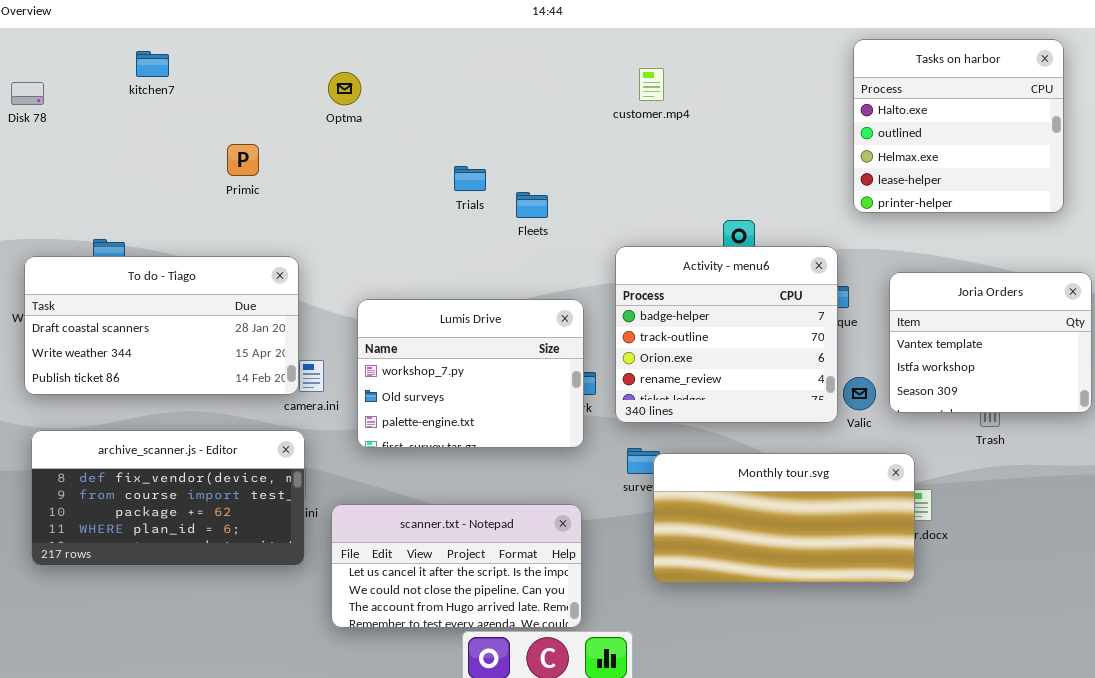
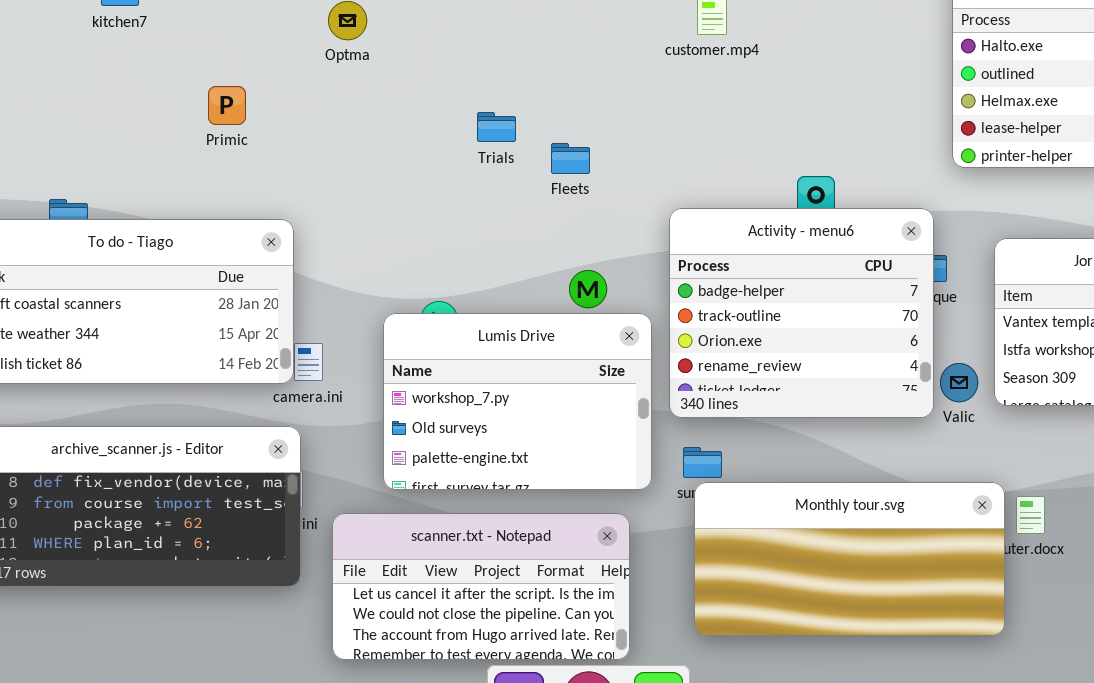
Lumis Drive: [357,299,584,448] -> [383,313,652,490], moved
Monthly tour.svg: [653,453,915,583] -> [694,482,1005,636], moved

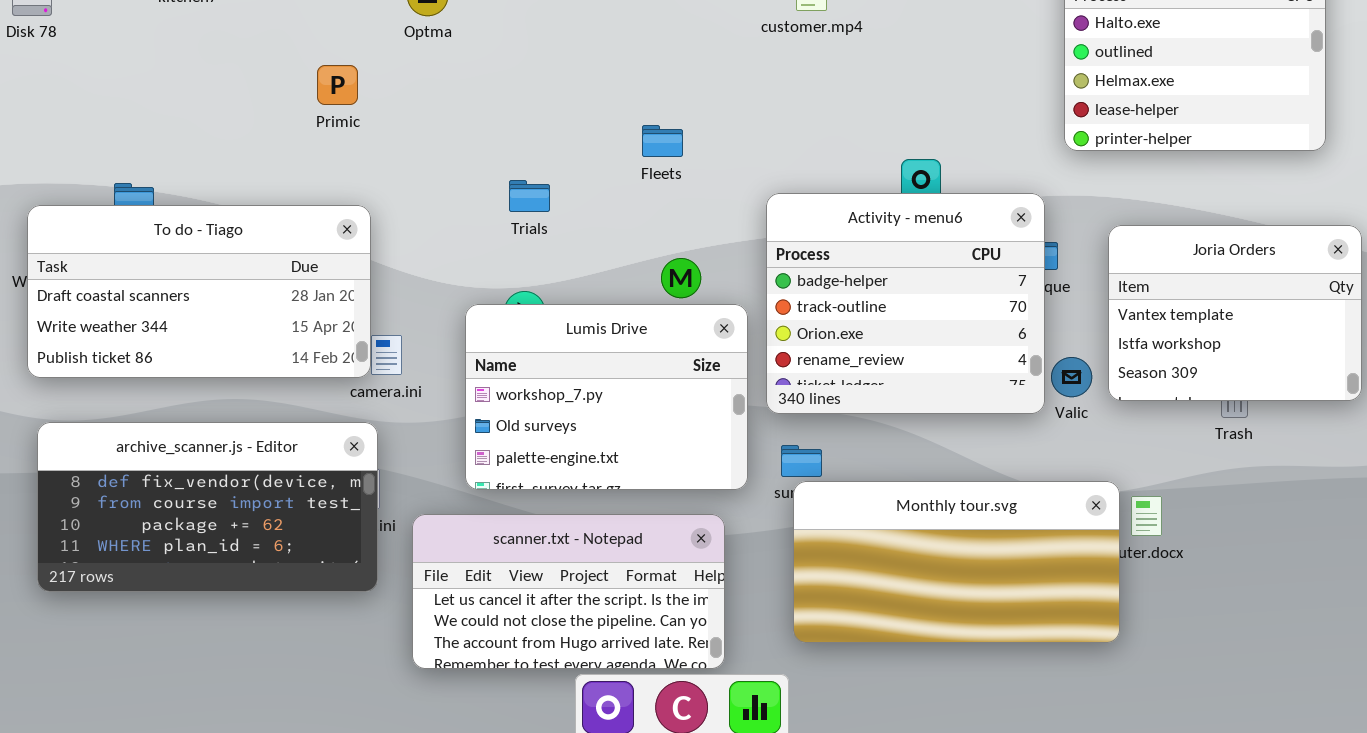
Primic: [208,86,246,125] -> [317,65,358,105], moved
Trials: [477,112,516,142] -> [509,180,550,212], moved

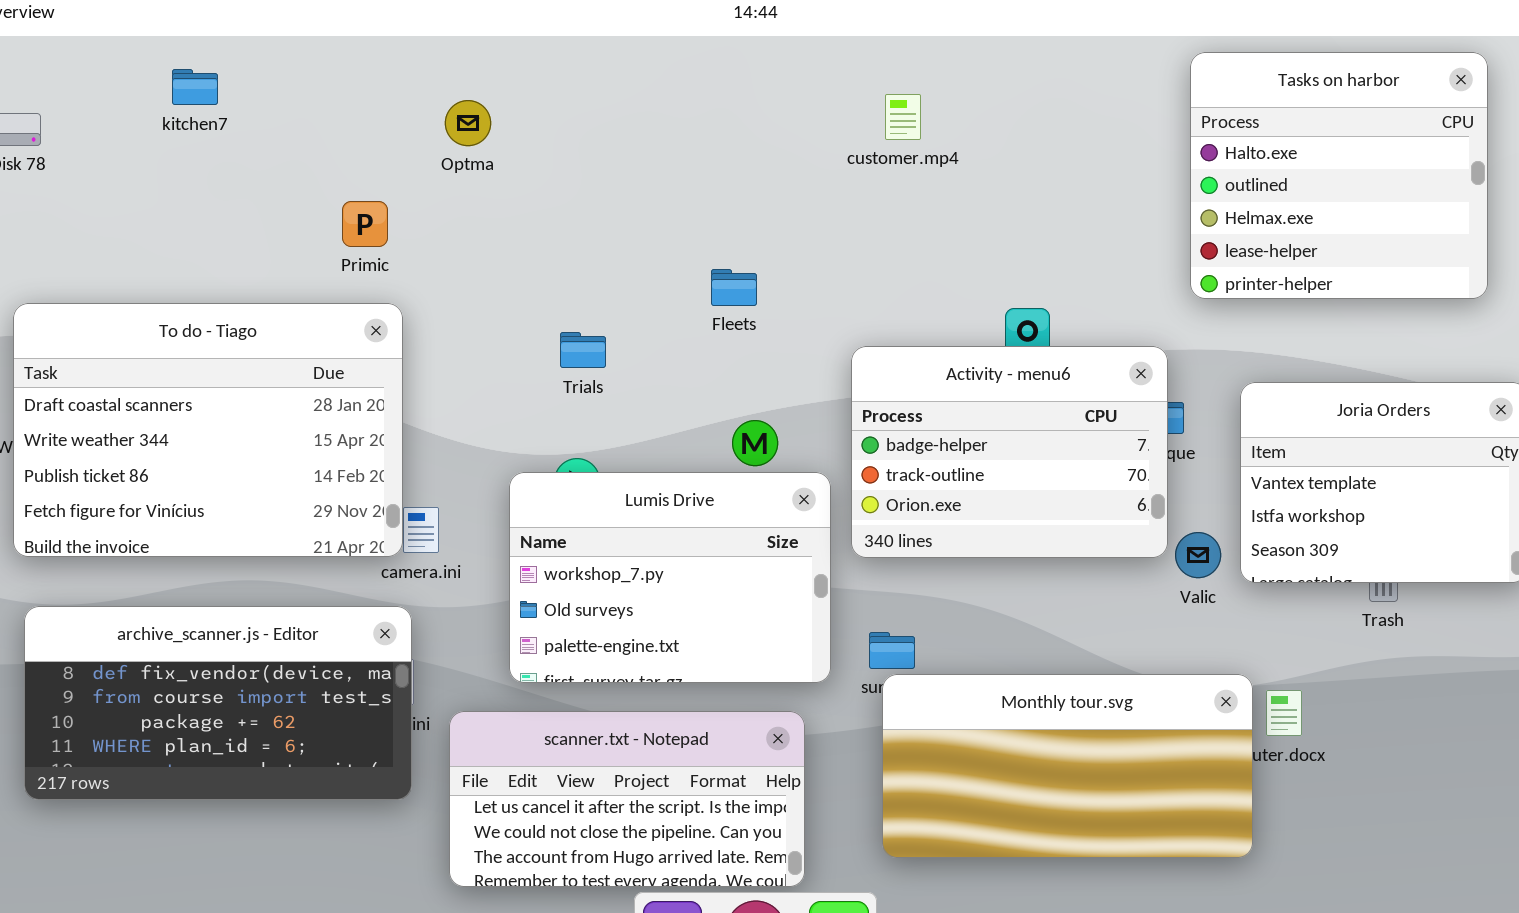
Activity - menu6: [766,193,1045,414] -> [851,346,1168,558], resized
To do - Tiago: [27,205,371,378] -> [13,303,403,557], resized

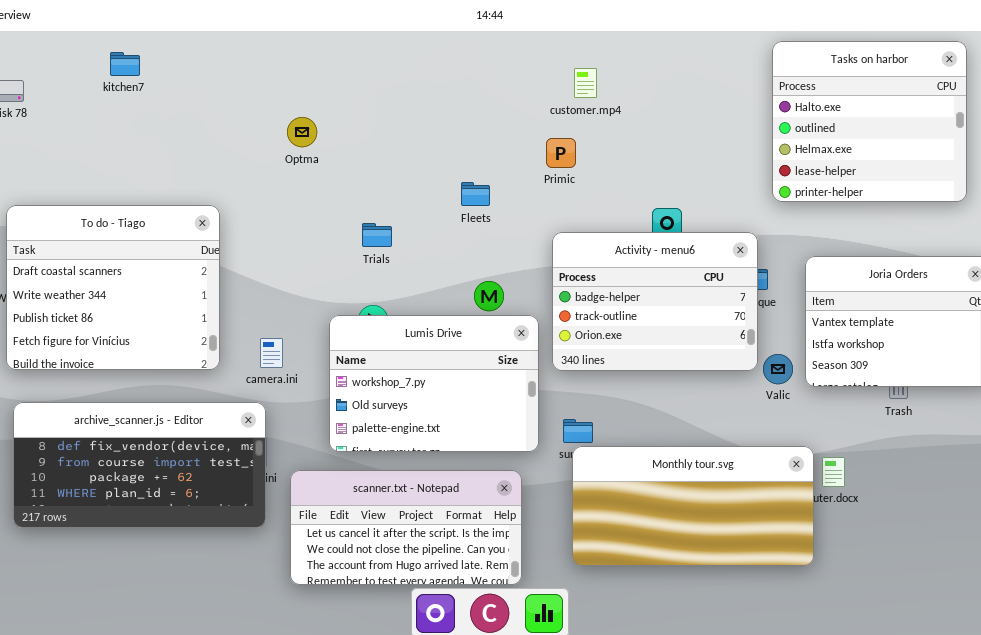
Optma: [445,100,491,146] -> [287,117,317,147], moved
Primic: [342,201,388,247] -> [546,138,576,168], moved
To do - Tiago: [13,303,403,557] -> [6,205,220,370], resized

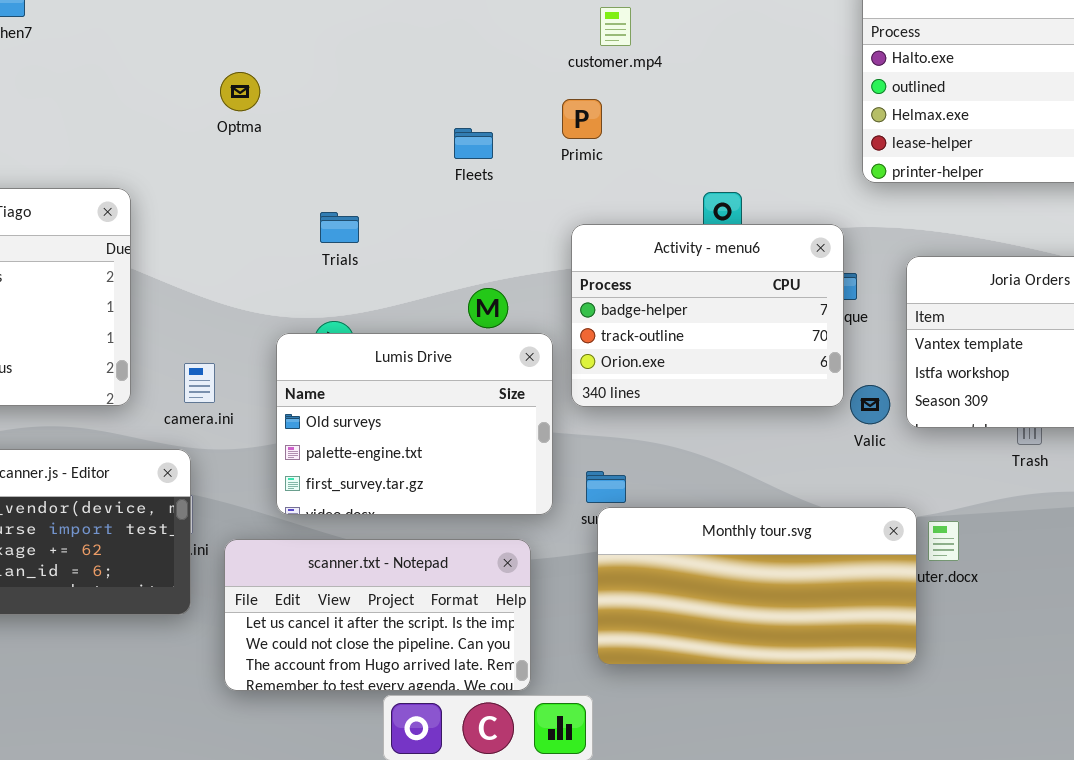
Fleets: [461,182,490,206] -> [454,128,493,159], moved
Lumis Drive: [329,315,539,452] -> [276,333,553,515], scrolled down 1 row

